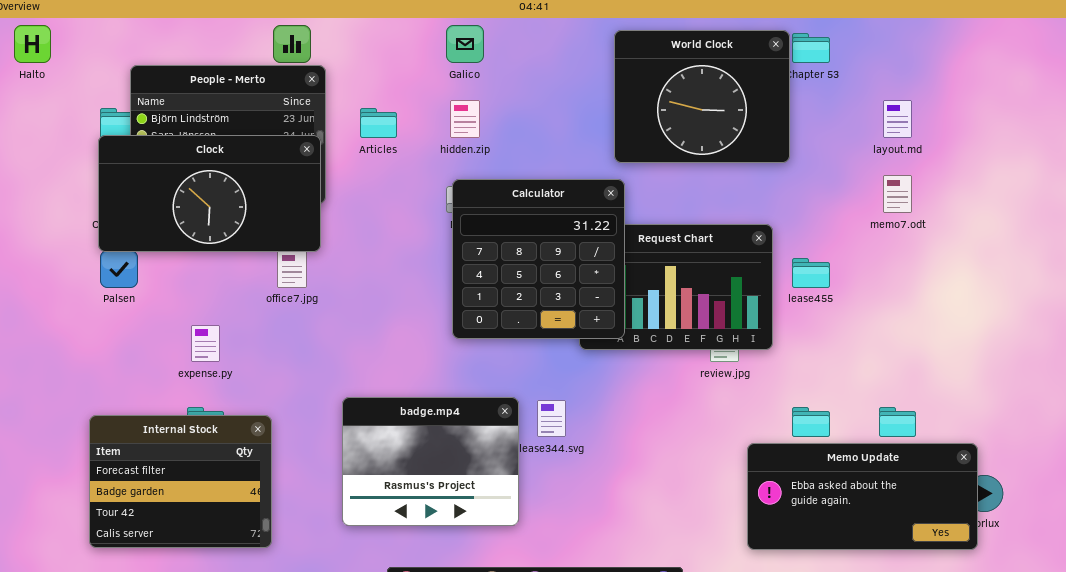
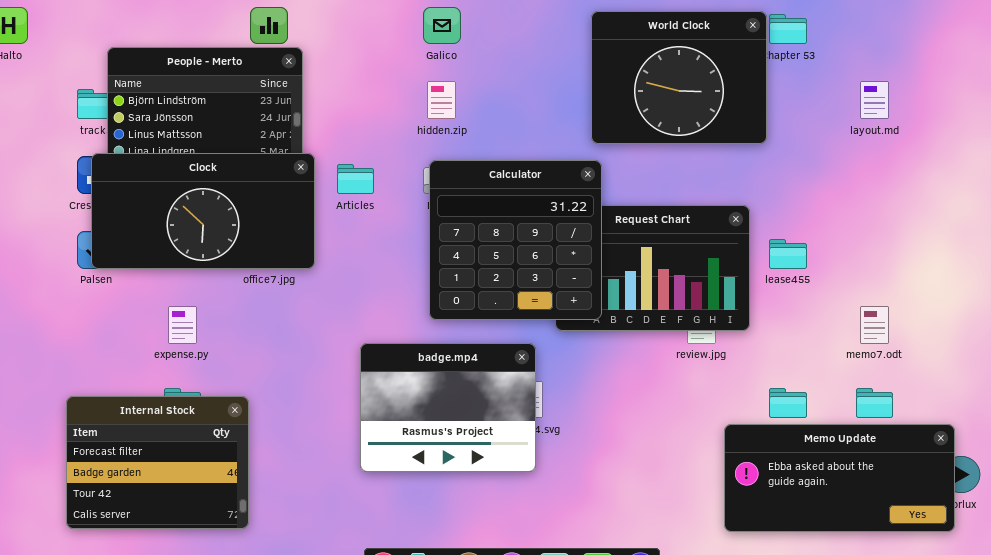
Articles: [360,108,397,138] -> [337,164,374,194], moved
Clock: [98,135,321,252] -> [91,153,315,269], moved
memo7.odt: [883,175,912,213] -> [860,306,889,344], moved
badge.mp4: [342,397,519,526] -> [360,343,536,472], moved

